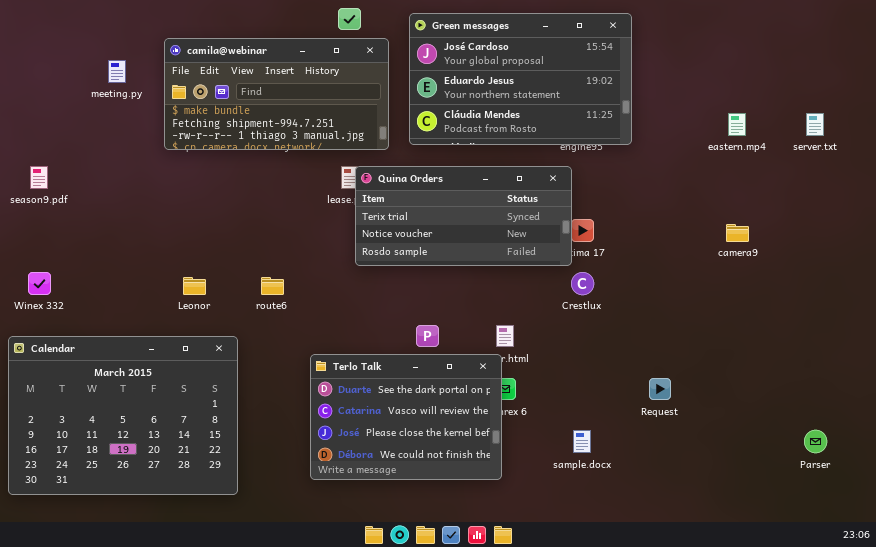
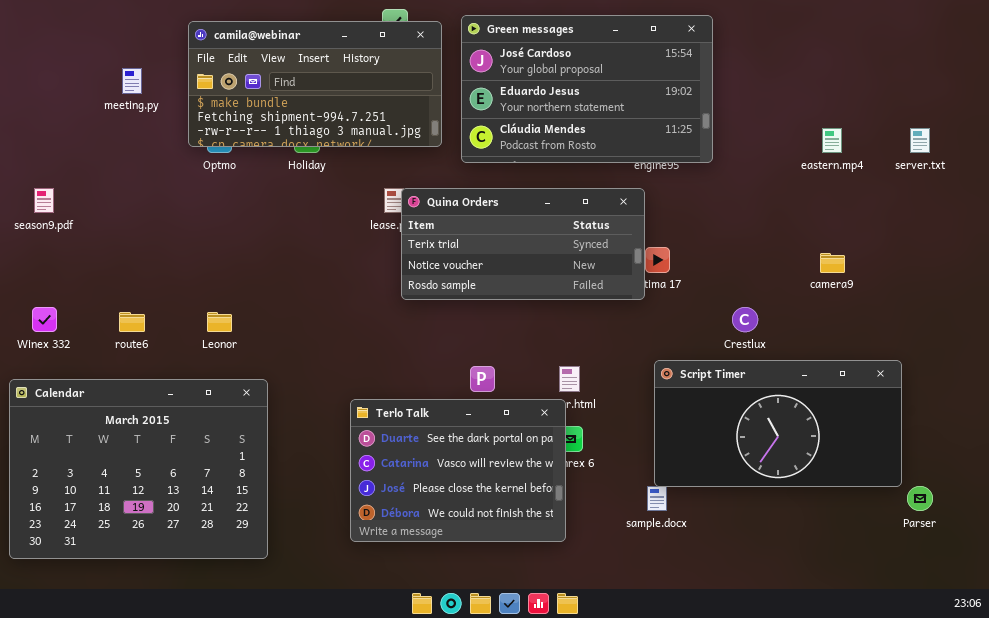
camila@webinar: [164,38,389,150] -> [188,21,442,147], moved
Crestlux: [571,272,594,295] -> [732,307,758,332], moved
route6: [261,277,284,295] -> [119,312,145,332], moved
Script Timer: none -> [654,360,902,487], opened

